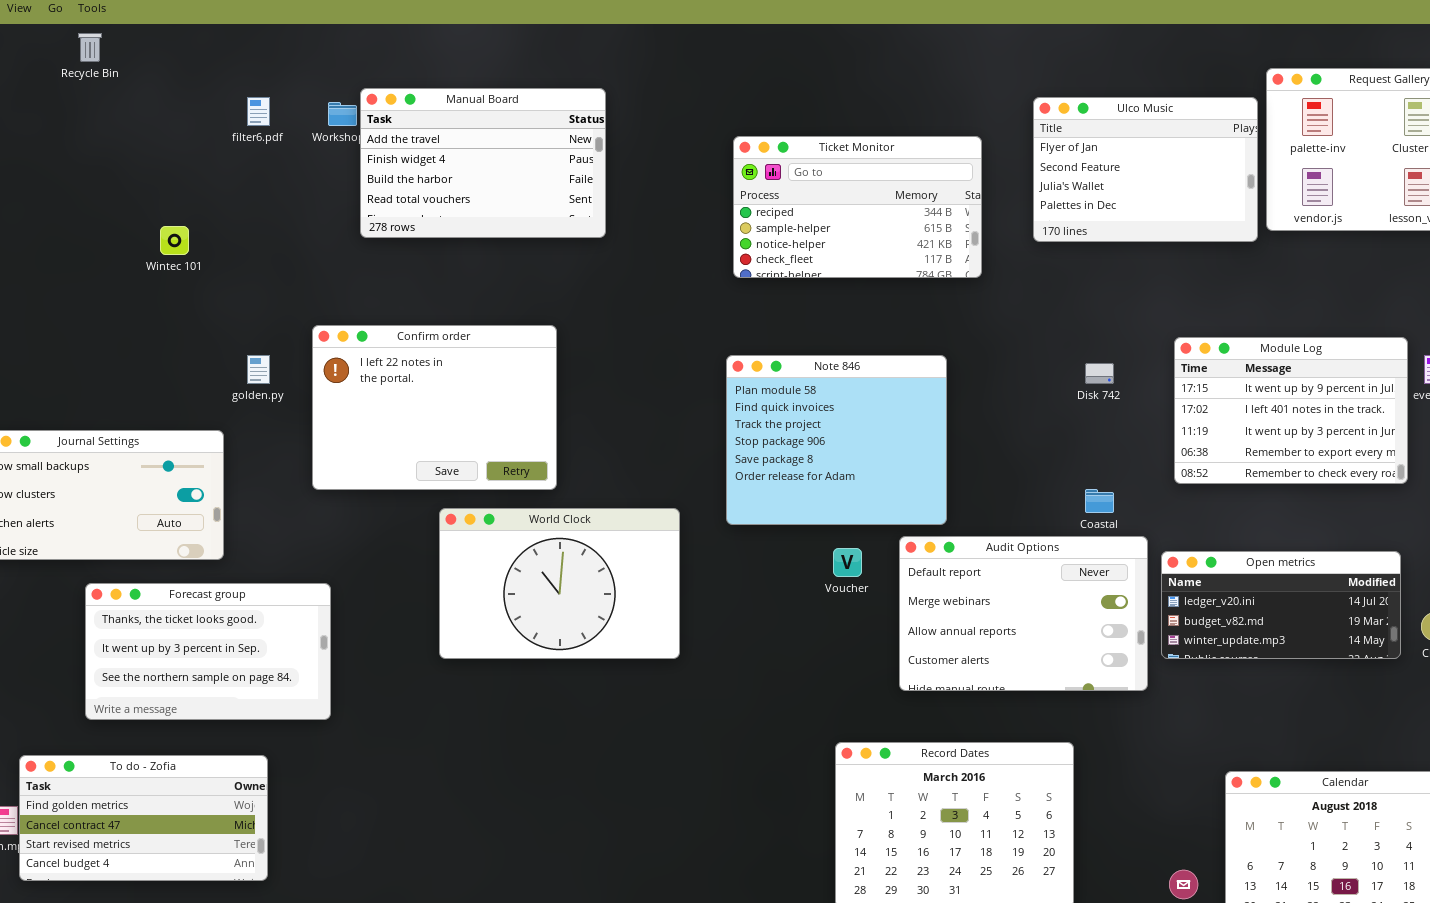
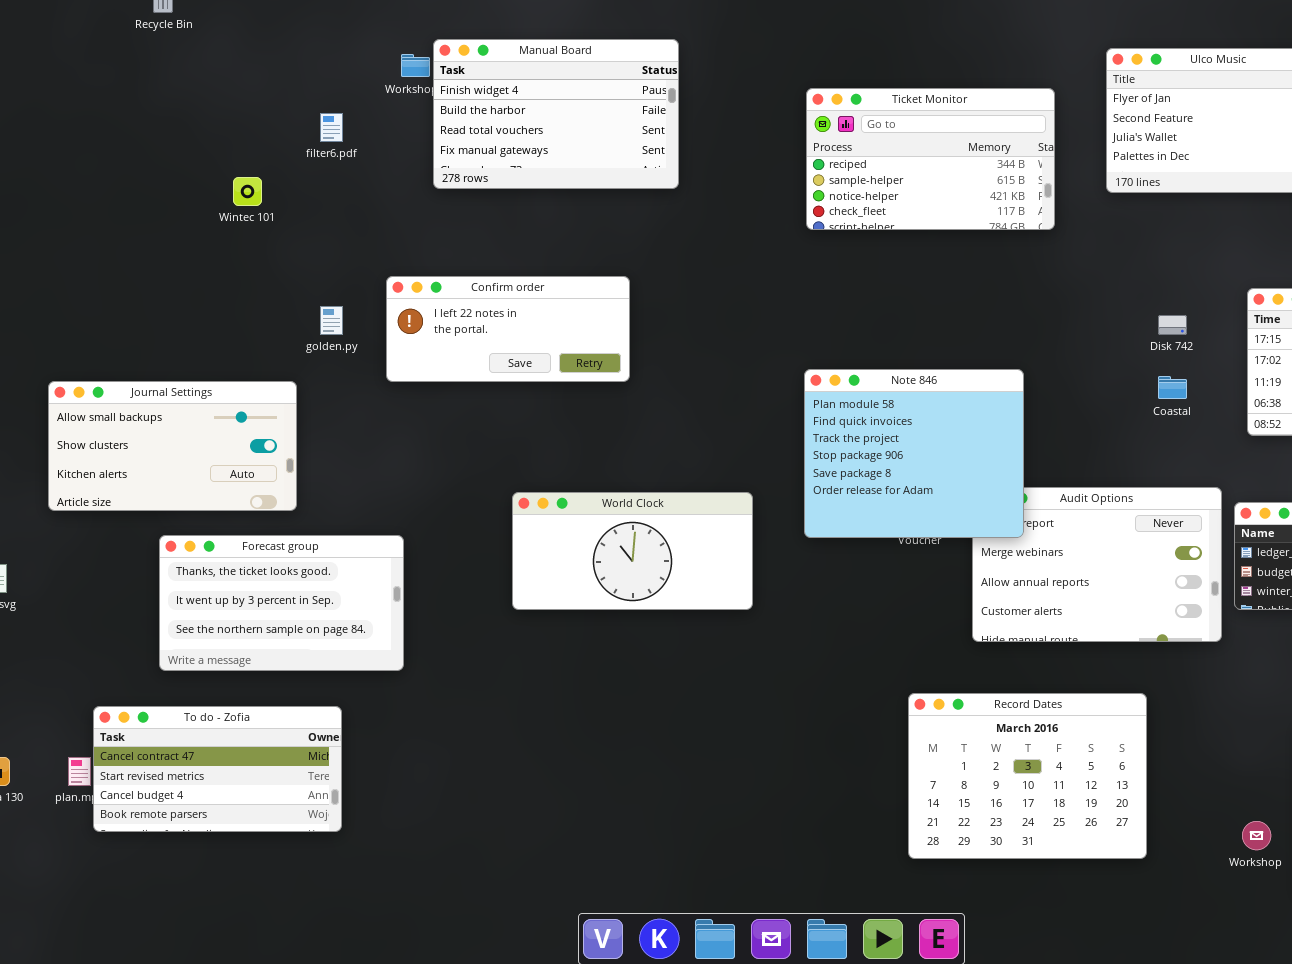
Manual Board: [360,88,606,238] -> [433,39,679,189], scrolled down 1 row
filter6.pdf: [247,97,270,126] -> [320,113,343,142], moved
Confirm order: [312,325,557,490] -> [386,276,630,382], resized
Note 846: [726,355,947,525] -> [804,369,1024,538], moved
Coastal: [1085,489,1114,513] -> [1158,376,1187,399], moved
World Clock: [439,508,680,659] -> [512,492,753,610], resized
To do - Zofia: [19,755,268,881] -> [93,706,342,832], scrolled down 1 row

